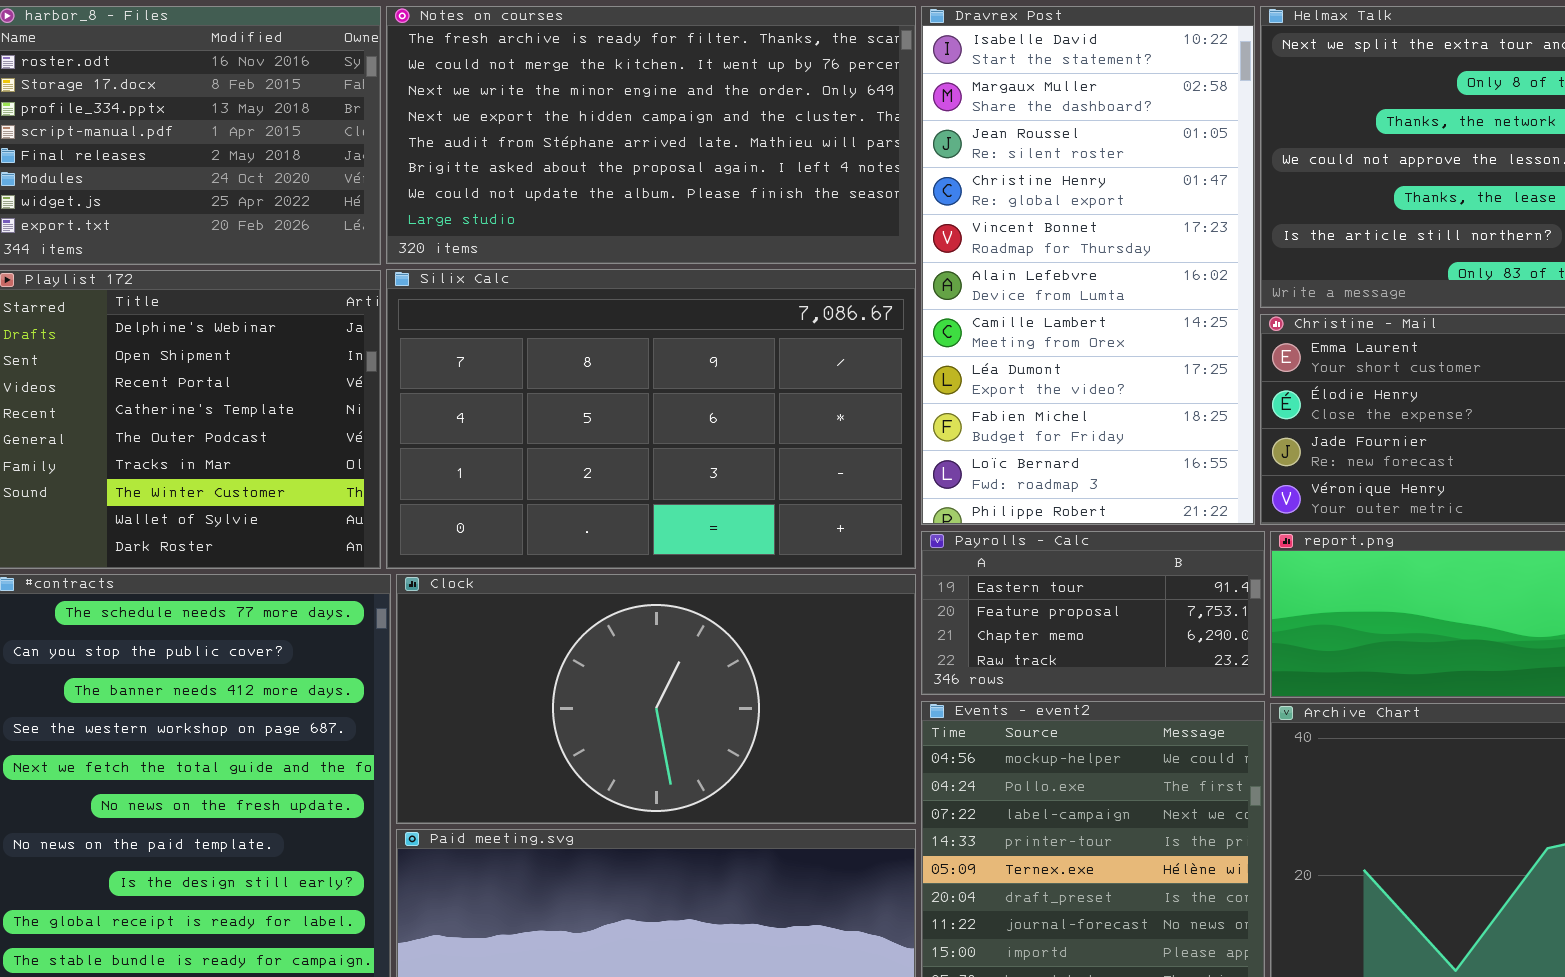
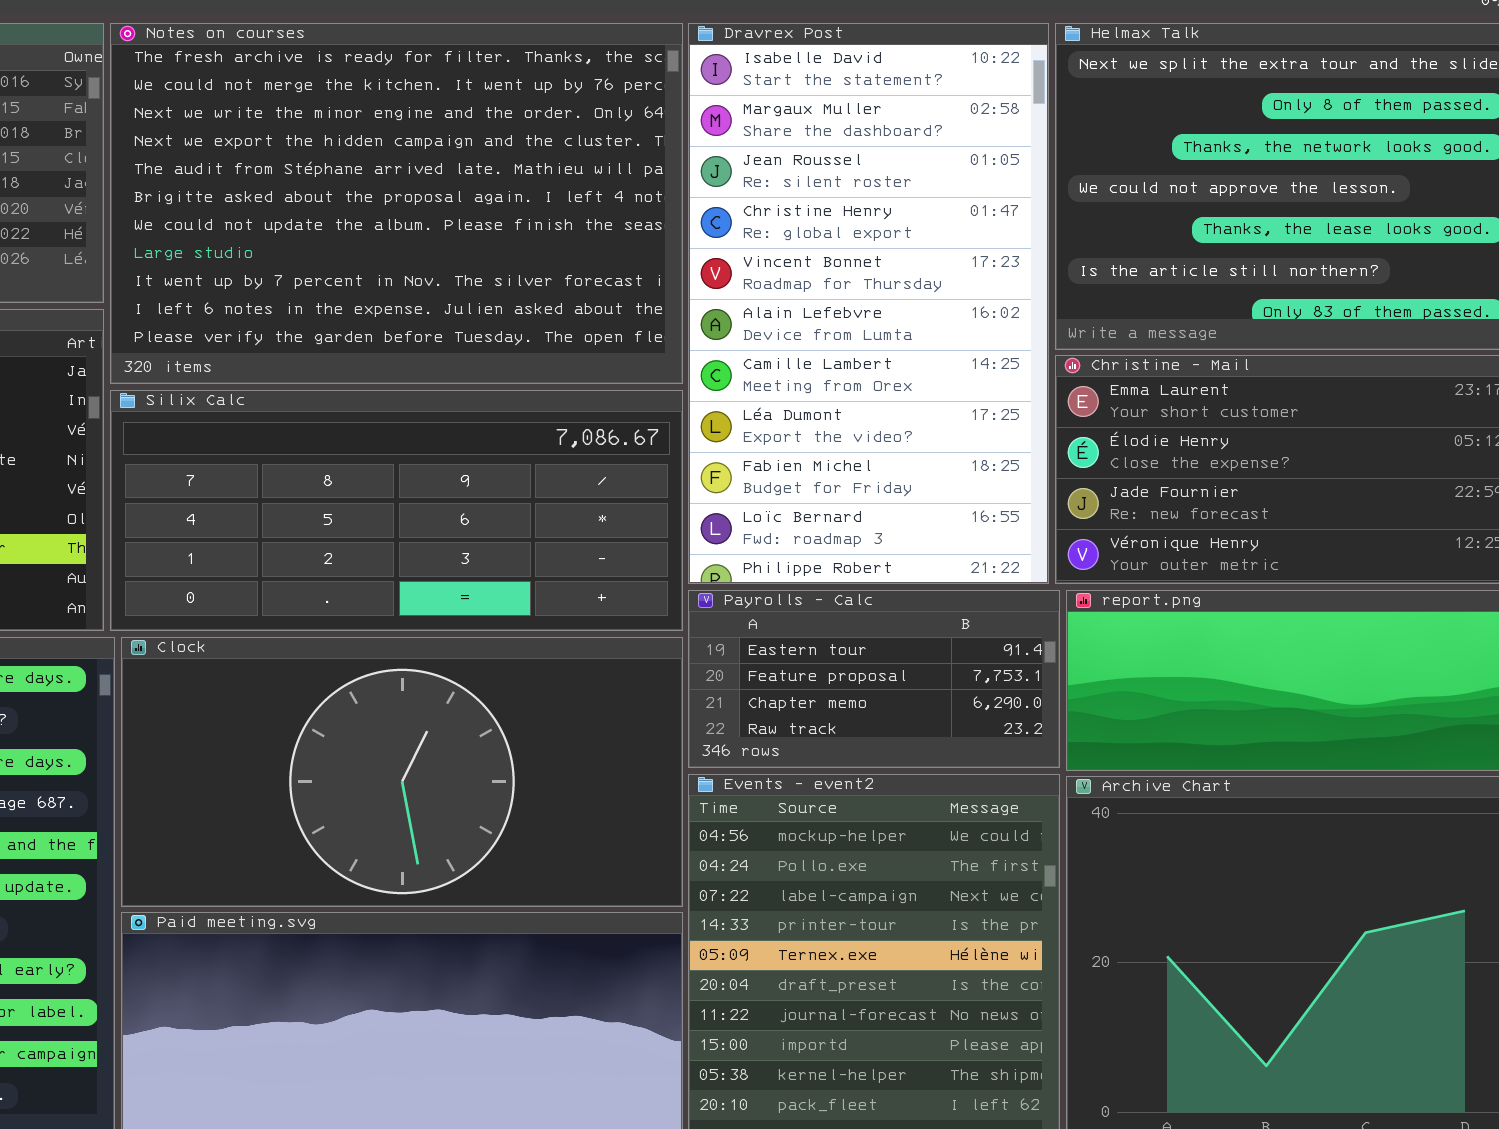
Notes on courses: [386,6,916,264] -> [110,23,683,384], resized
Silix Calc: [386,269,916,569] -> [110,390,683,631], resized

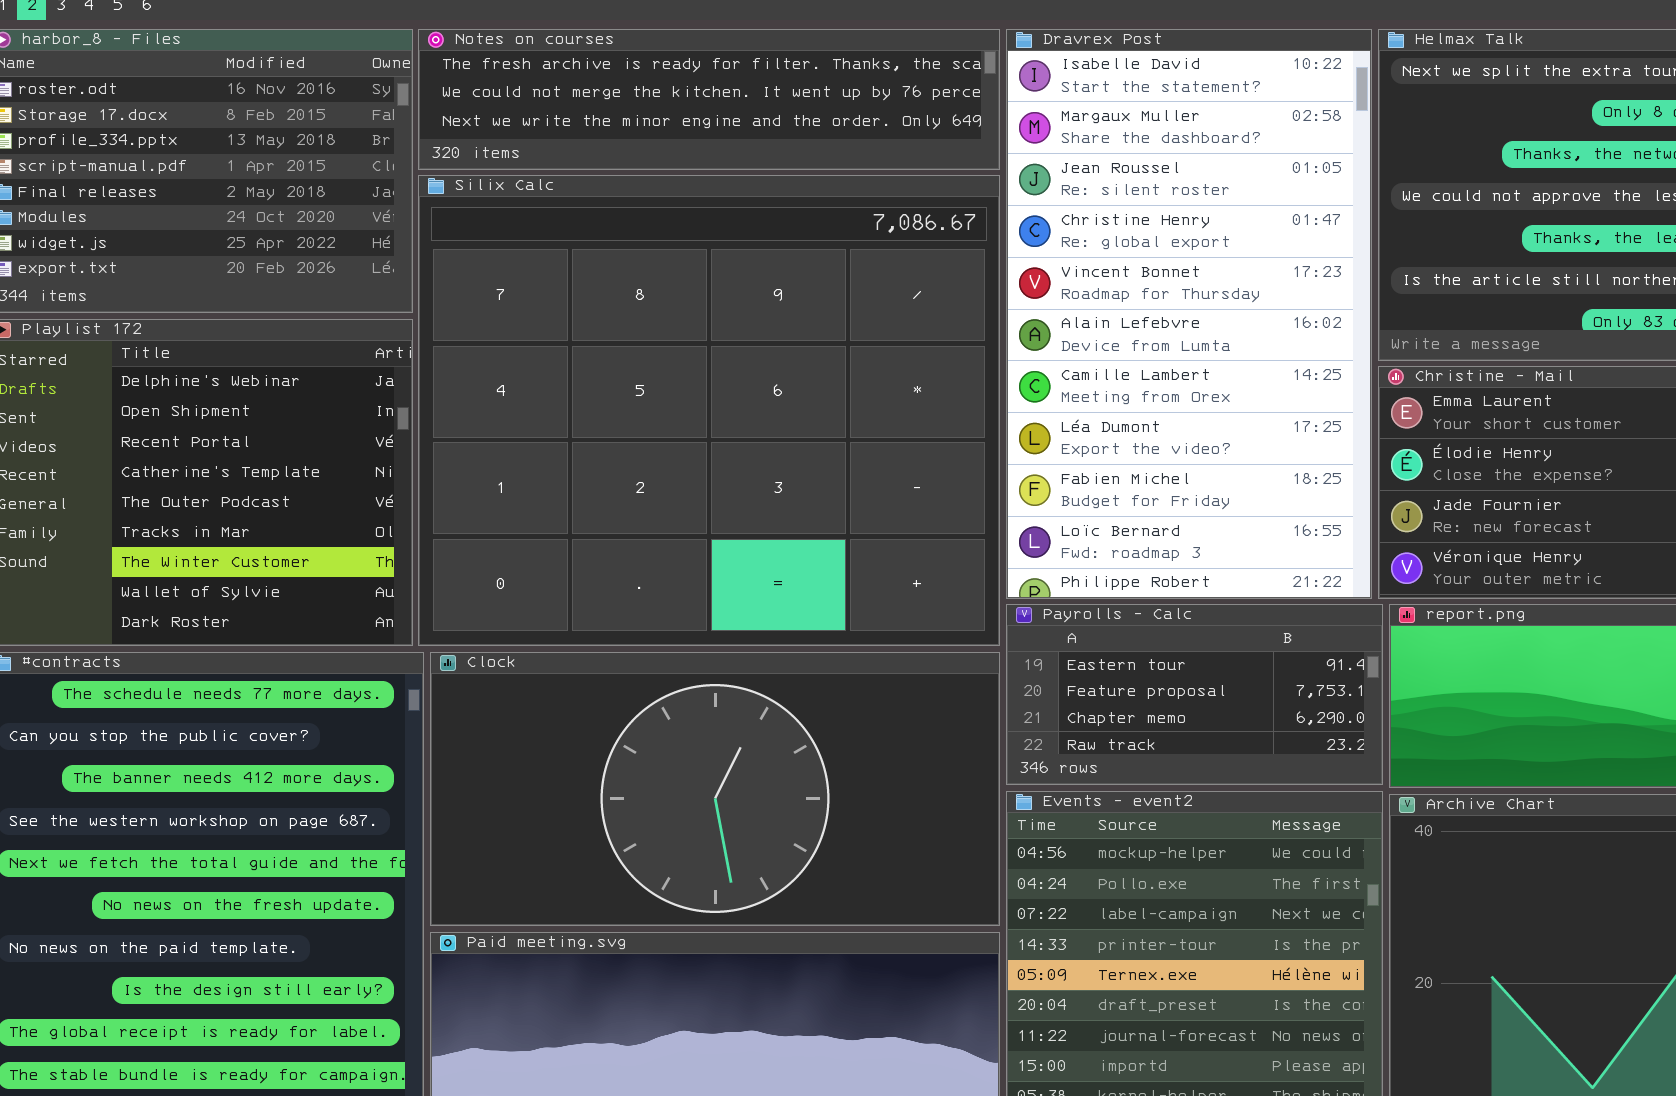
Notes on courses: [110,23,683,384] -> [418,29,1000,170], resized
Silix Calc: [110,390,683,631] -> [418,175,1000,646], resized

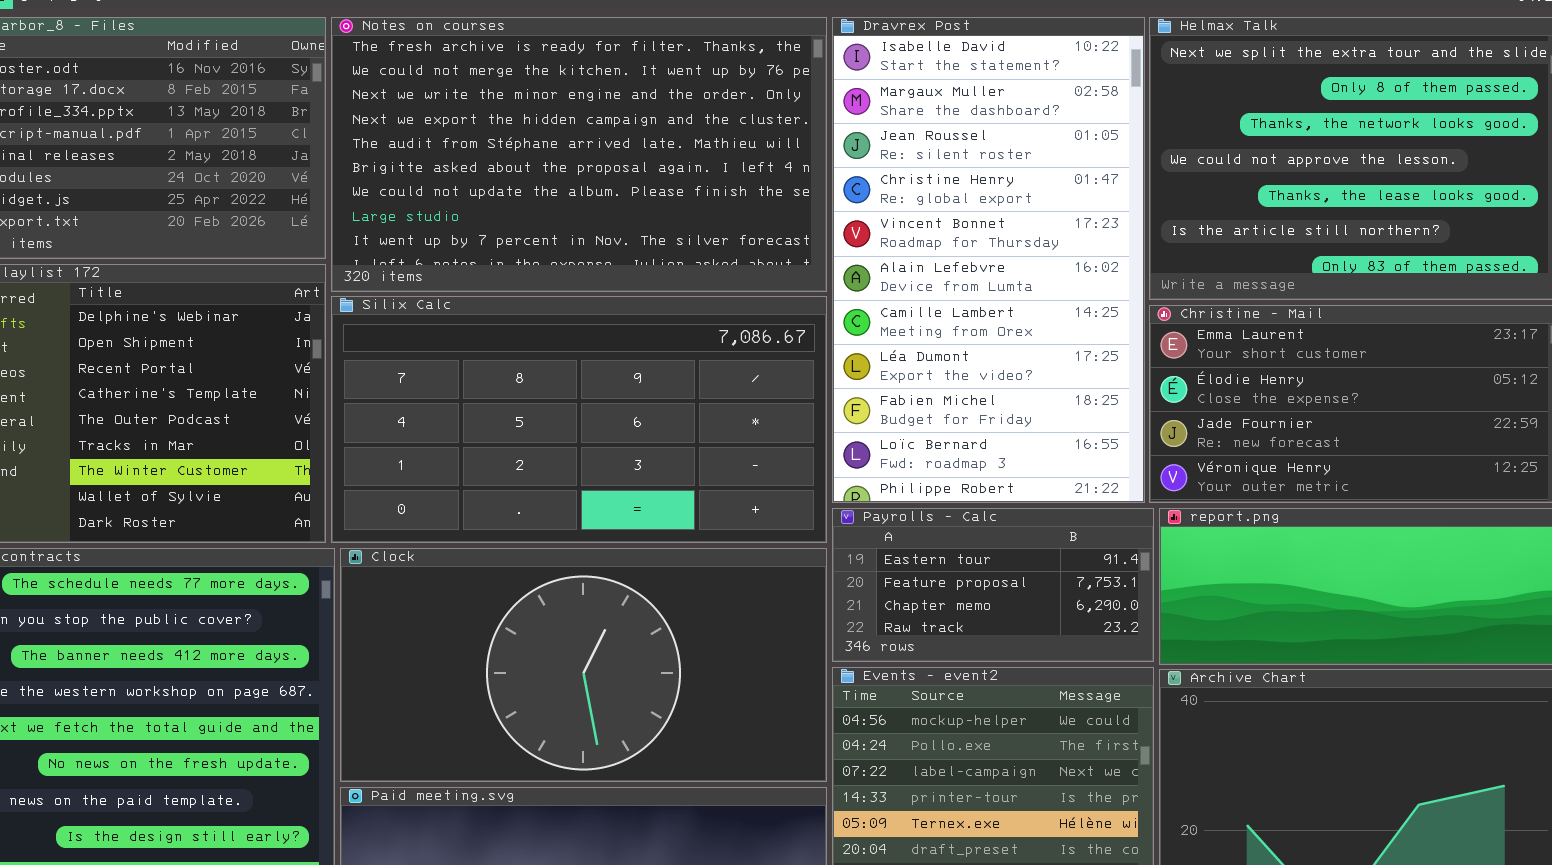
Notes on courses: [418,29,1000,170] -> [331,17,827,292], resized
Silix Calc: [418,175,1000,646] -> [331,296,827,543], resized

